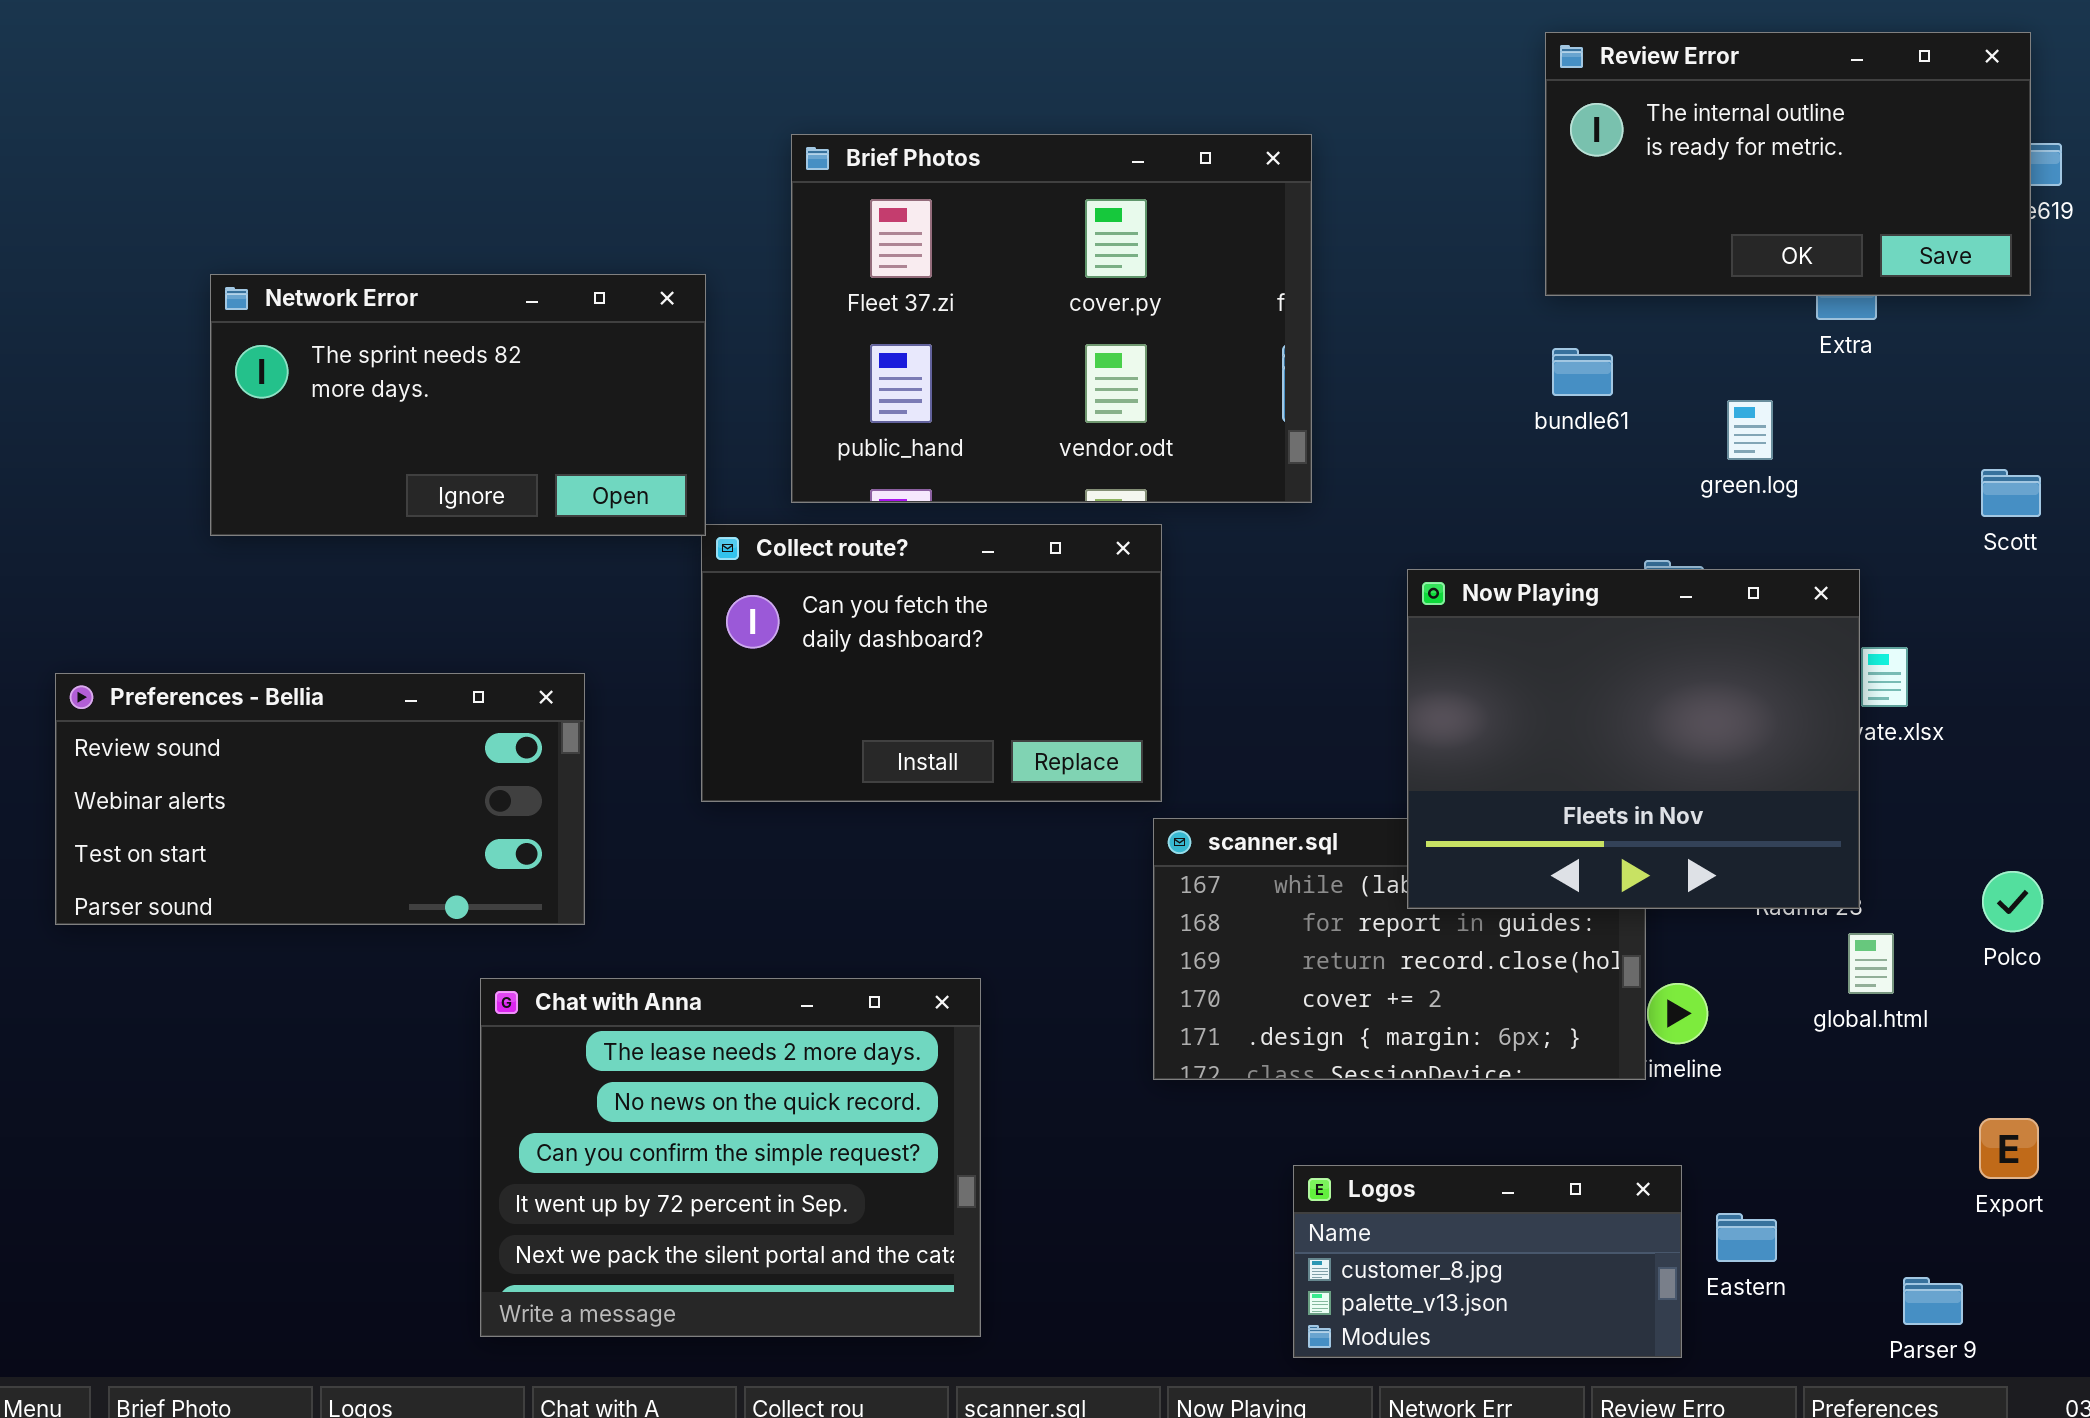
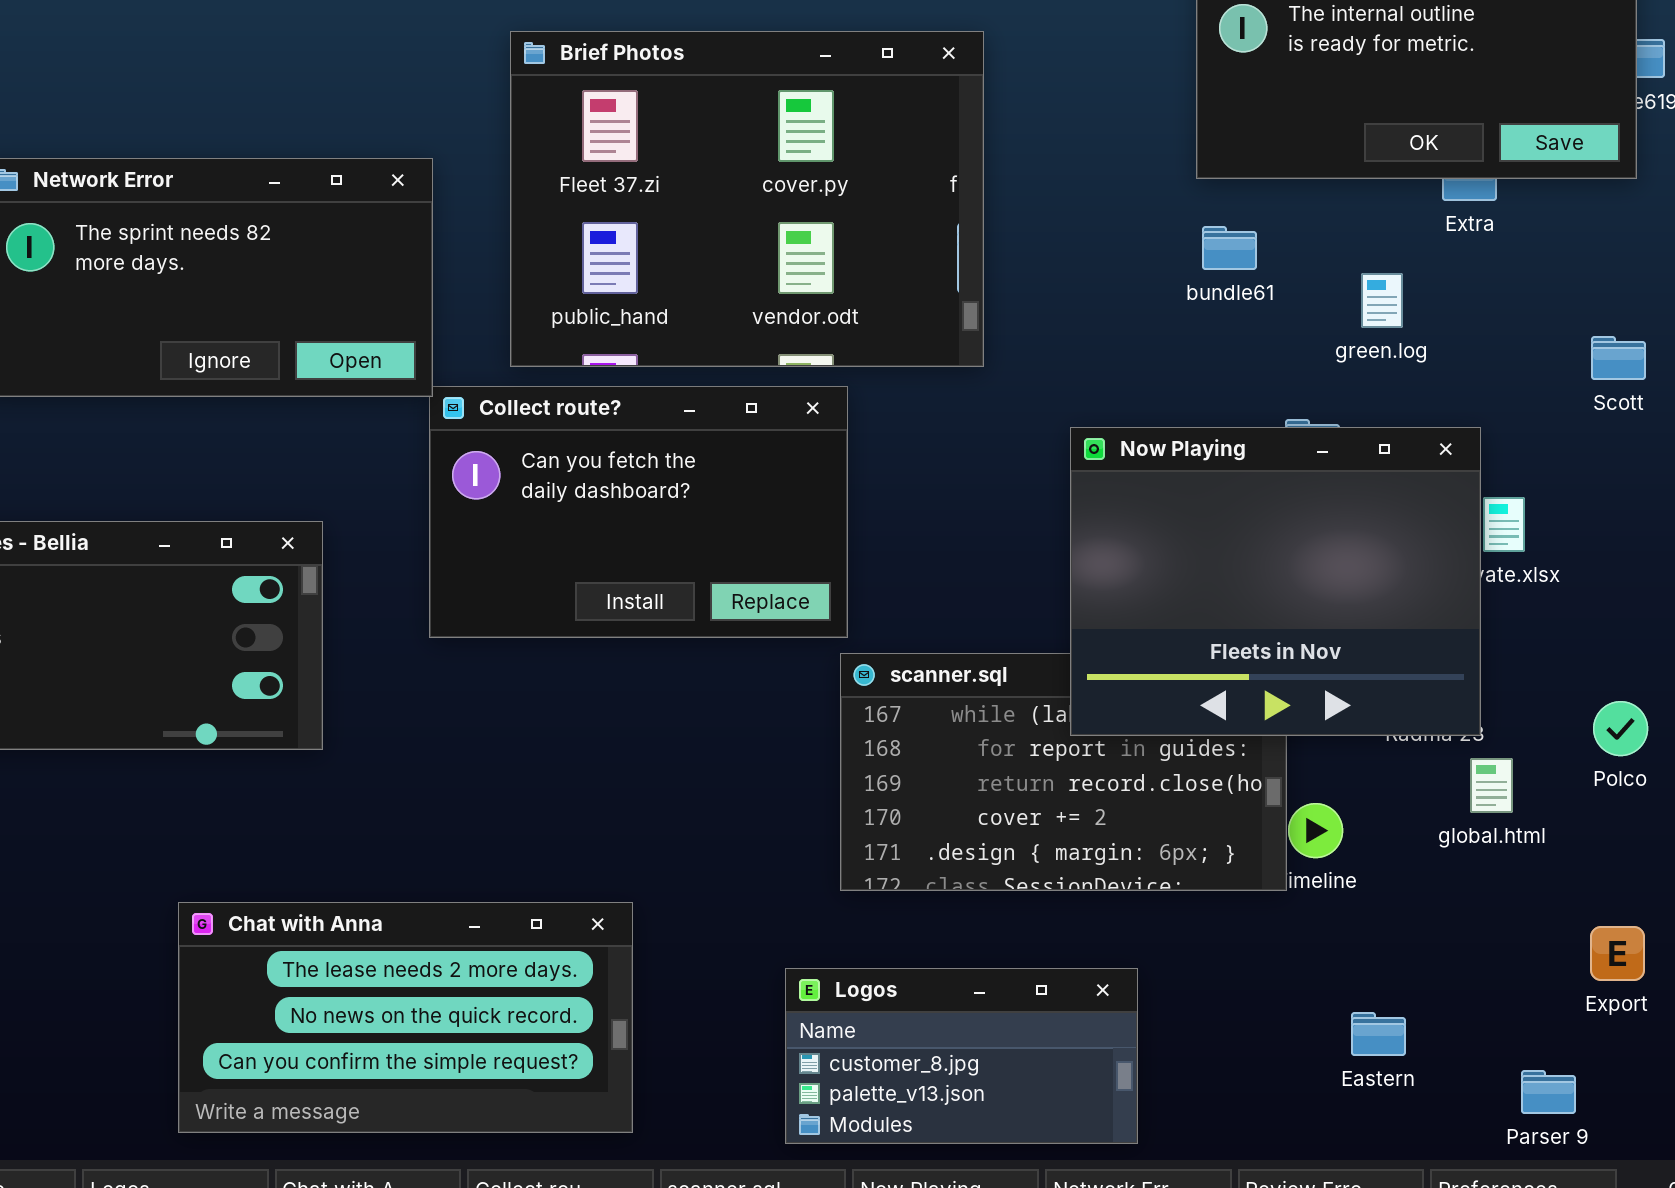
Chat with Anna: [480,978,981,1337] -> [178,902,633,1133], moved, resized
Logos: [1293,1165,1682,1358] -> [785,968,1138,1144], moved

